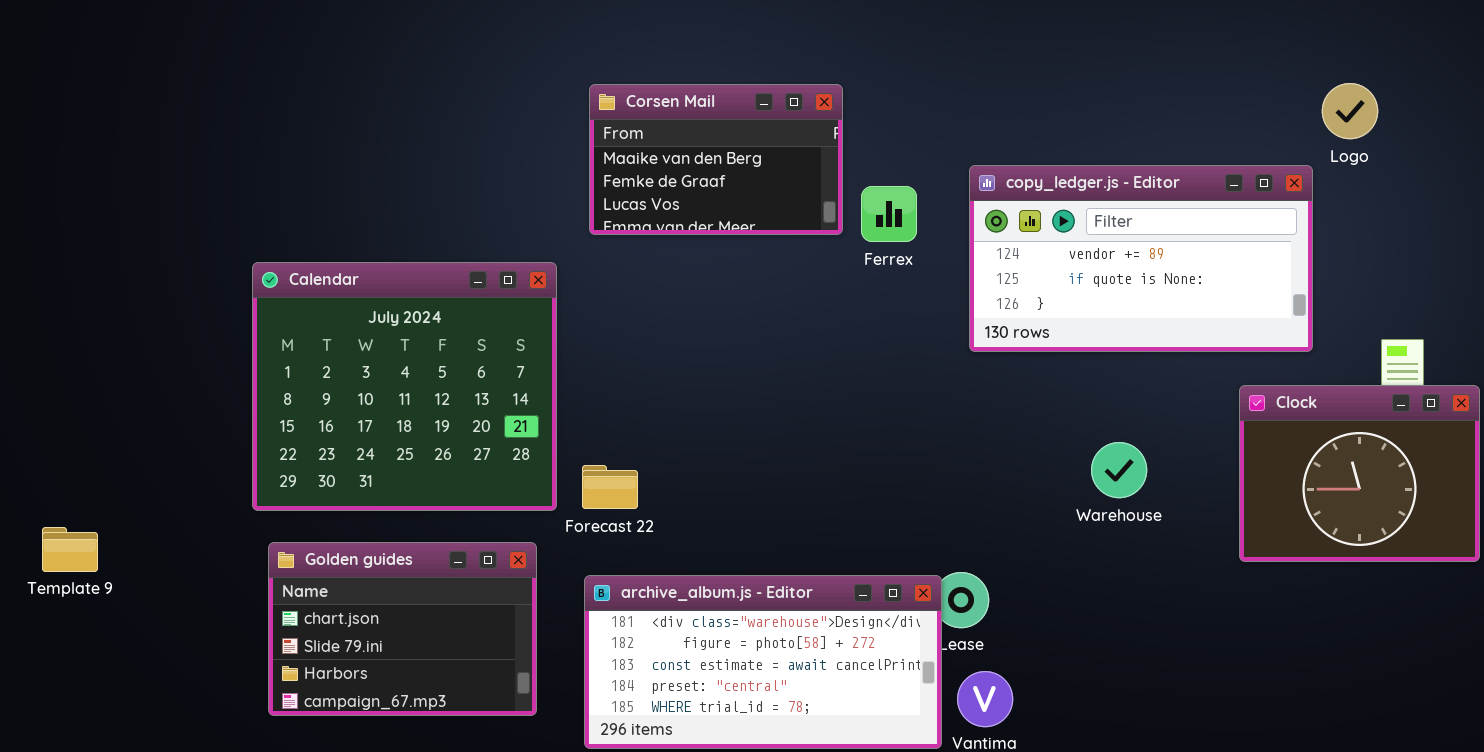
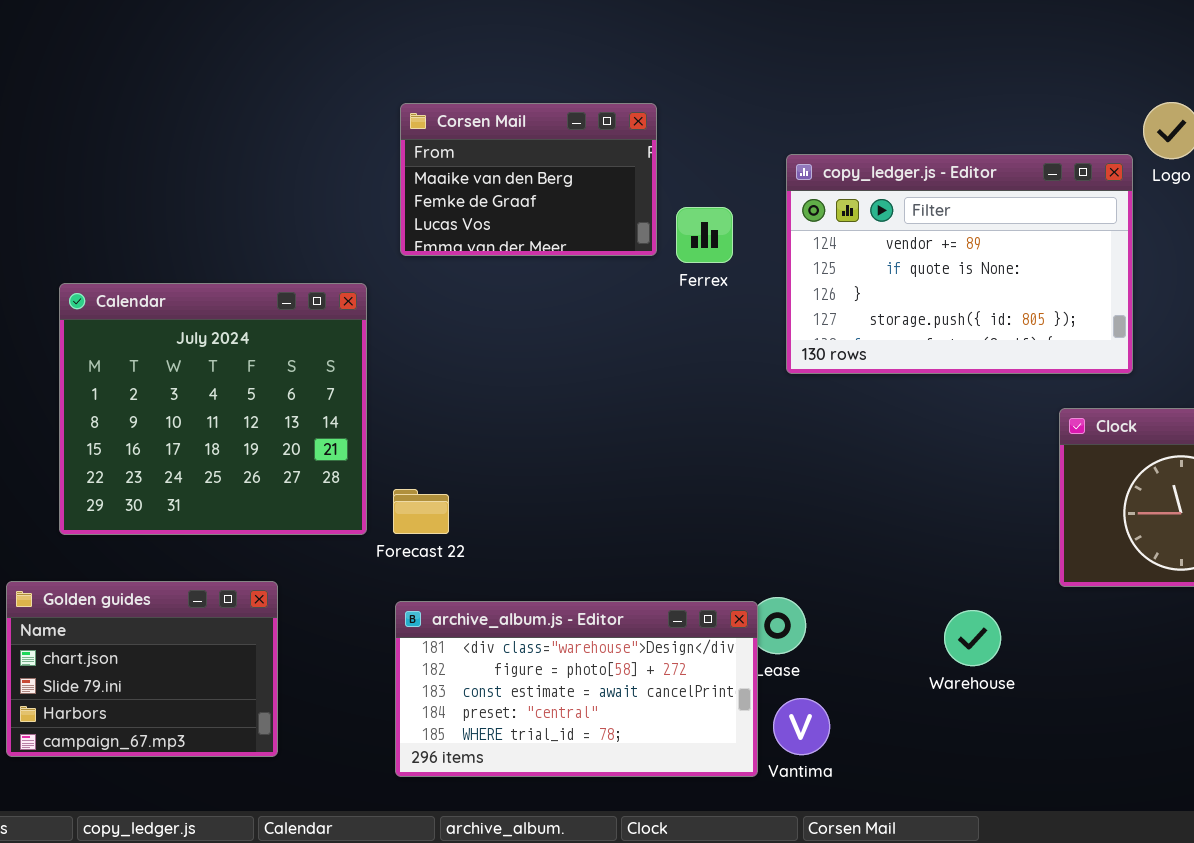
copy_ledger.js - Editor: [969,165,1313,352] -> [786,154,1133,374], resized
Warehouse: [1091,442,1147,498] -> [944,610,1001,666], moved
Golden guides: [268,542,537,716] -> [6,581,278,757], moved

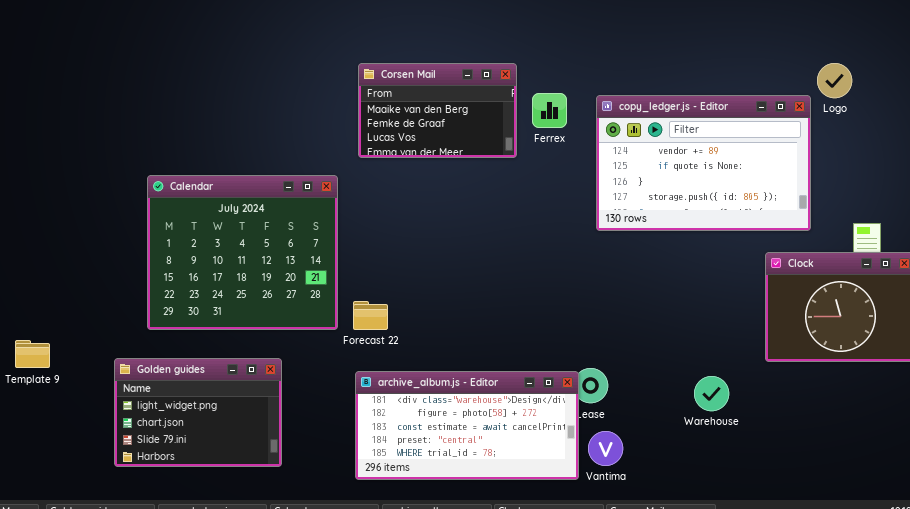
Ferrex: [676,207,733,263] -> [532,93,567,128], moved
Golden guides: [6,581,278,757] -> [114,358,282,467], scrolled up 1 row

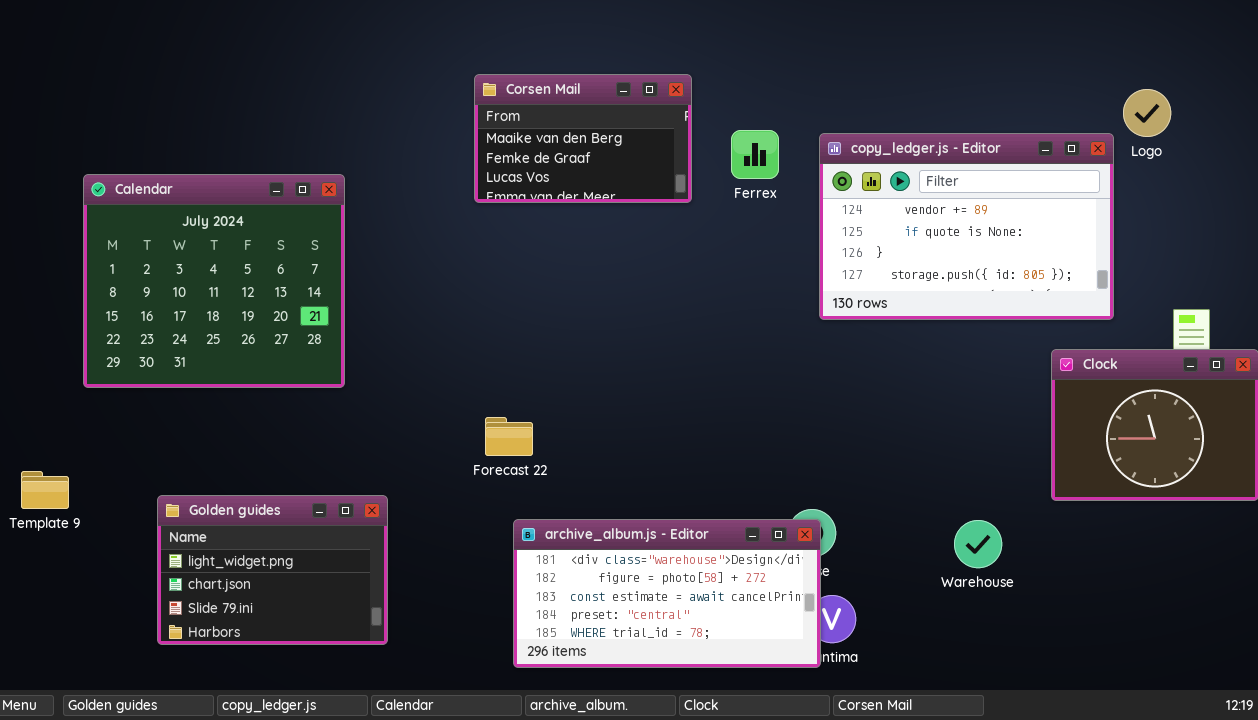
Corsen Mail: [358,63,517,158] -> [474,74,692,203], moved
Calendar: [147,175,338,330] -> [83,174,345,388], moved
archive_album.js - Editor: [355,371,579,480] -> [513,519,821,668], moved

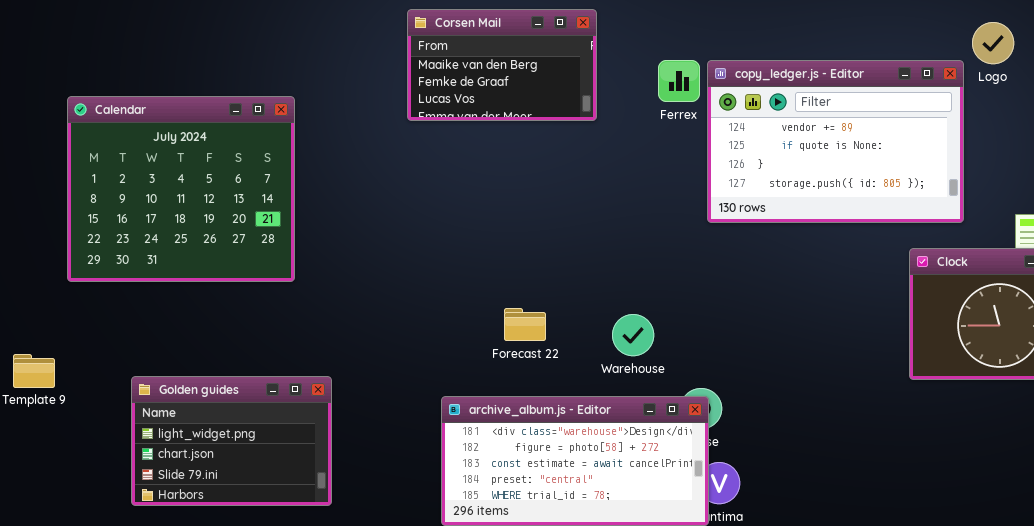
Ferrex: [731,130,779,179] -> [658,60,700,102], moved
Forecast 22: [485,417,533,456] -> [504,308,546,341], moved
Warehouse: [954,520,1002,568] -> [612,314,654,356], moved

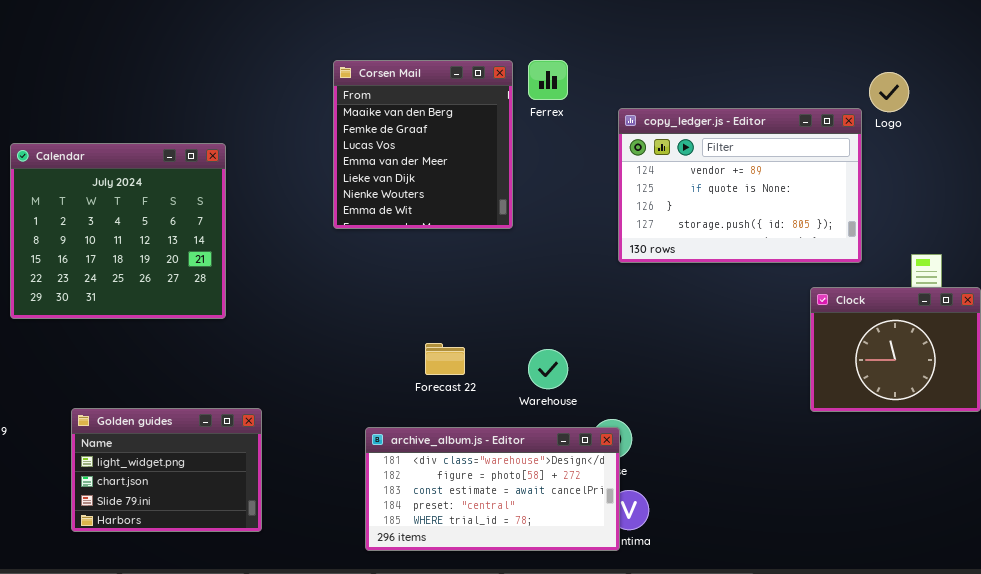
Corsen Mail: [407,9,597,121] -> [333,60,513,229], resized
Ferrex: [658,60,700,102] -> [528,60,568,100], moved

